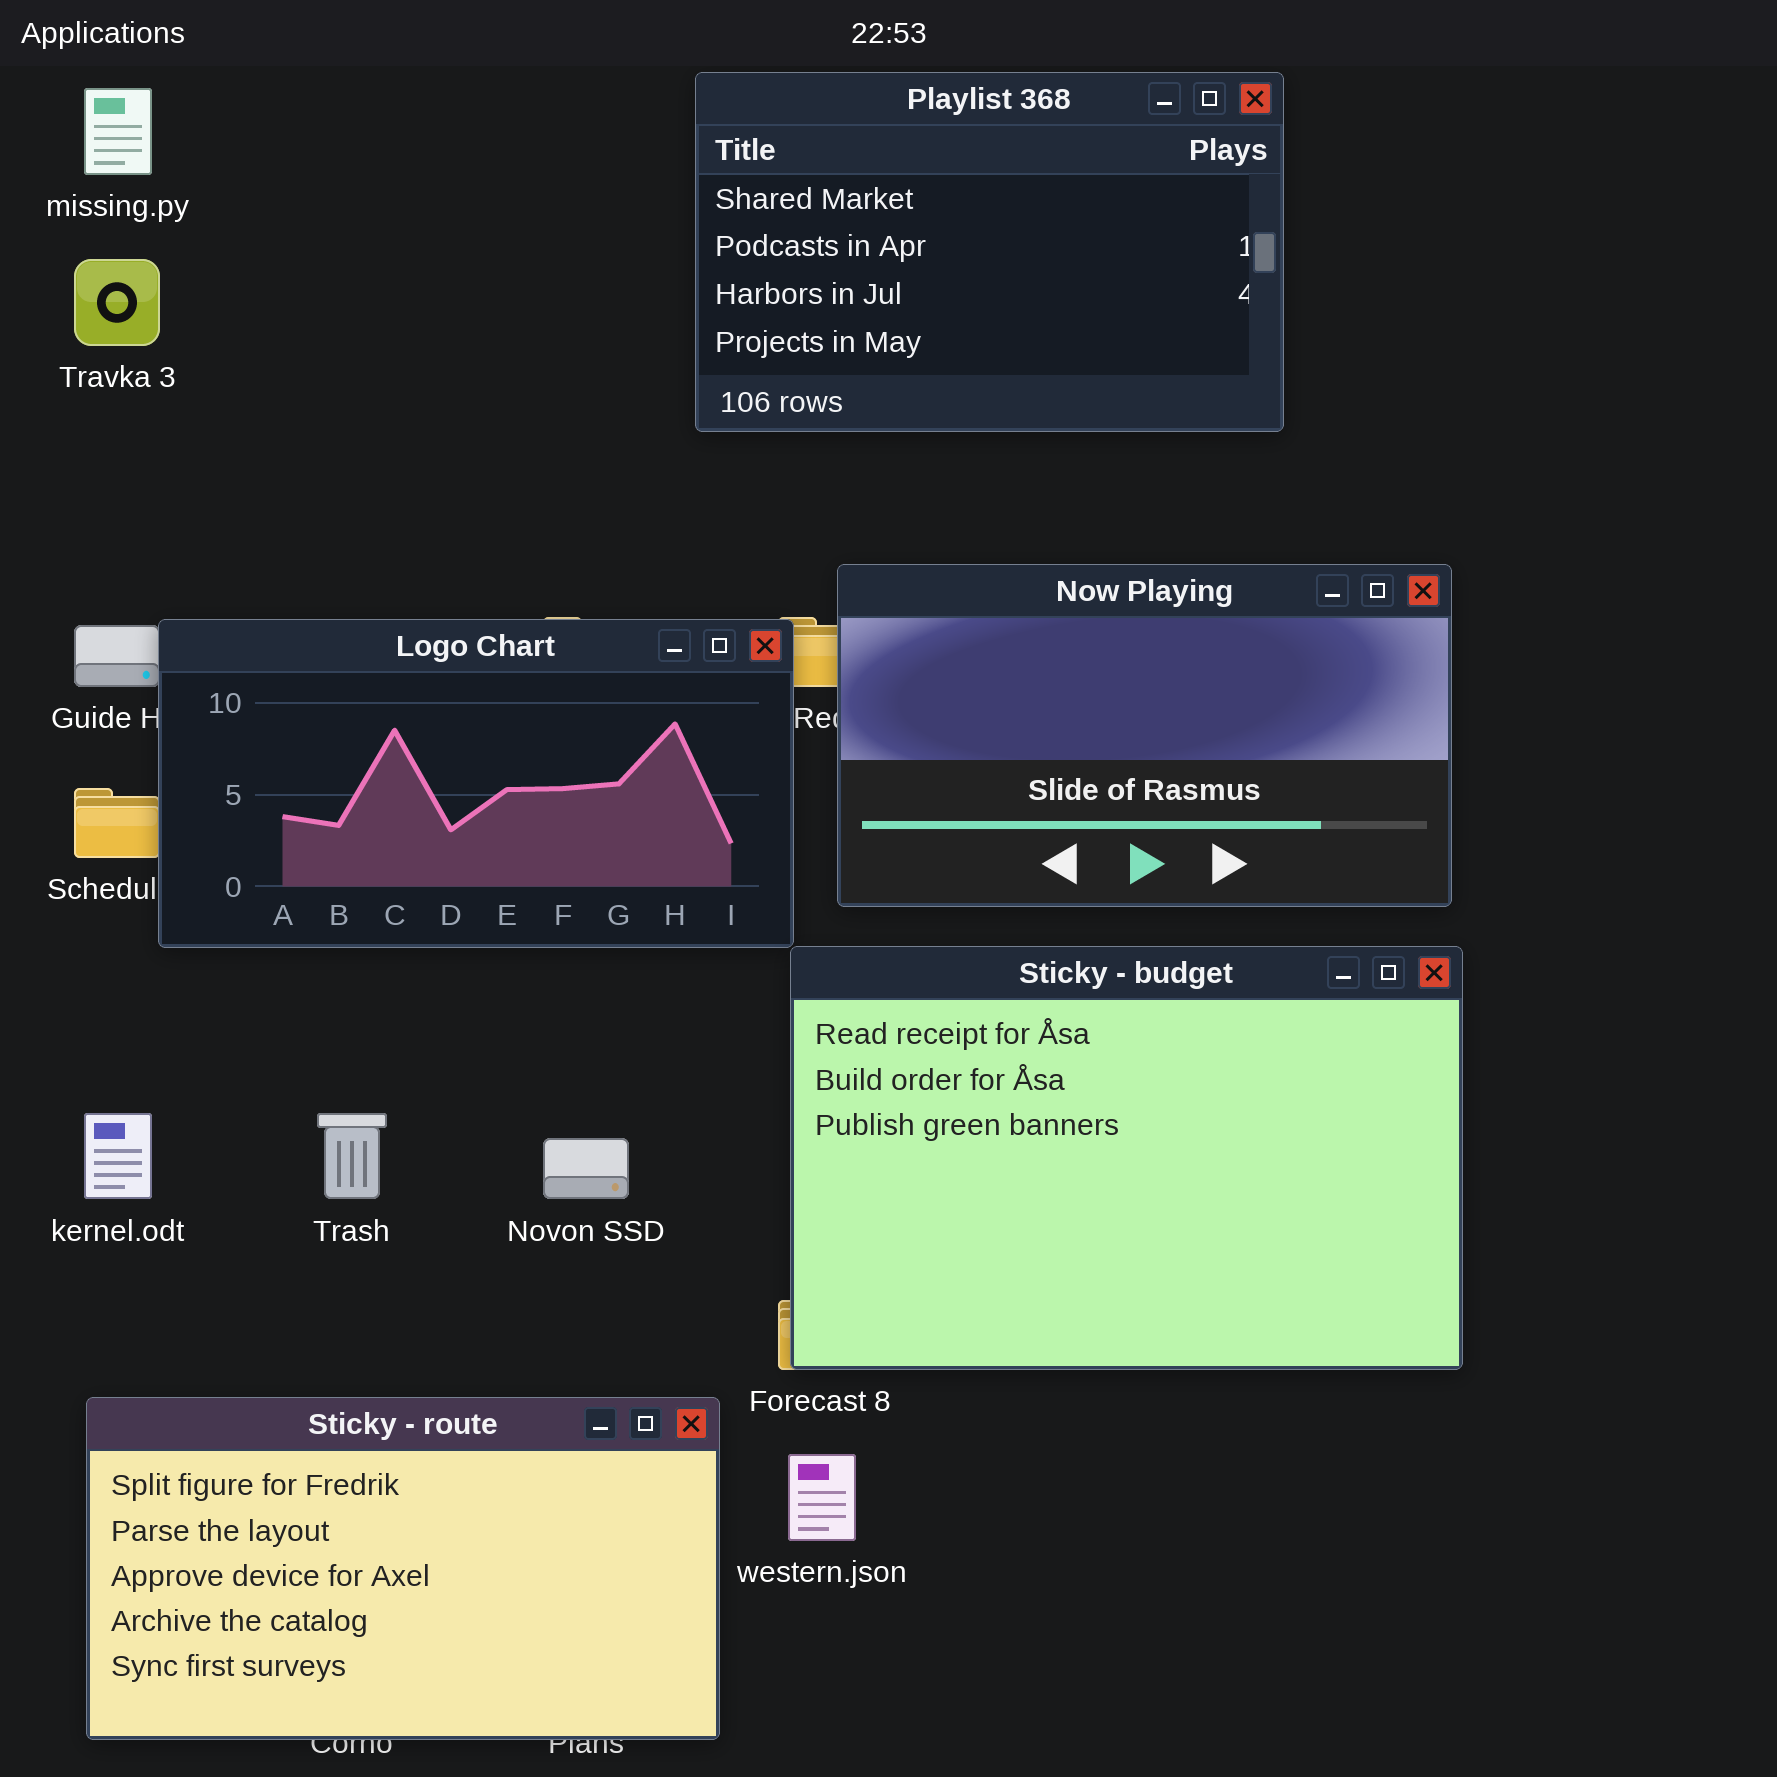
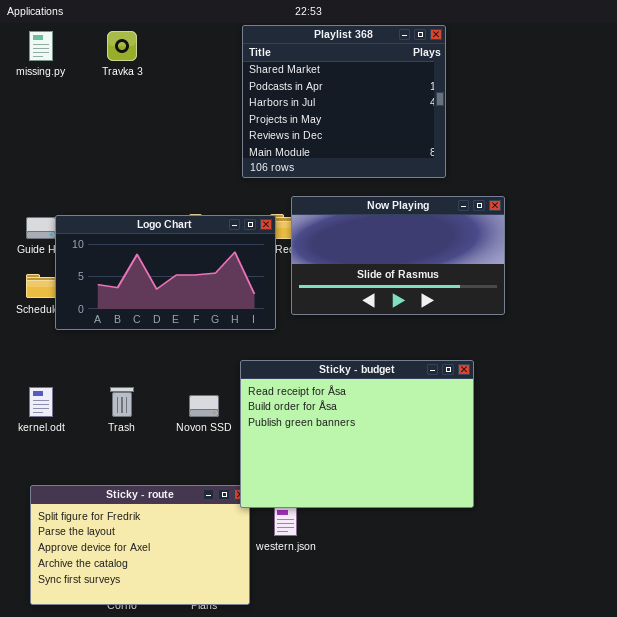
Playlist 368: [695,72,1284,432] -> [242,25,446,178], resized
Travka 3: [74,259,160,346] -> [107,31,137,61], moved
Sticky - budget: [790,946,1463,1370] -> [240,360,474,508], moved

